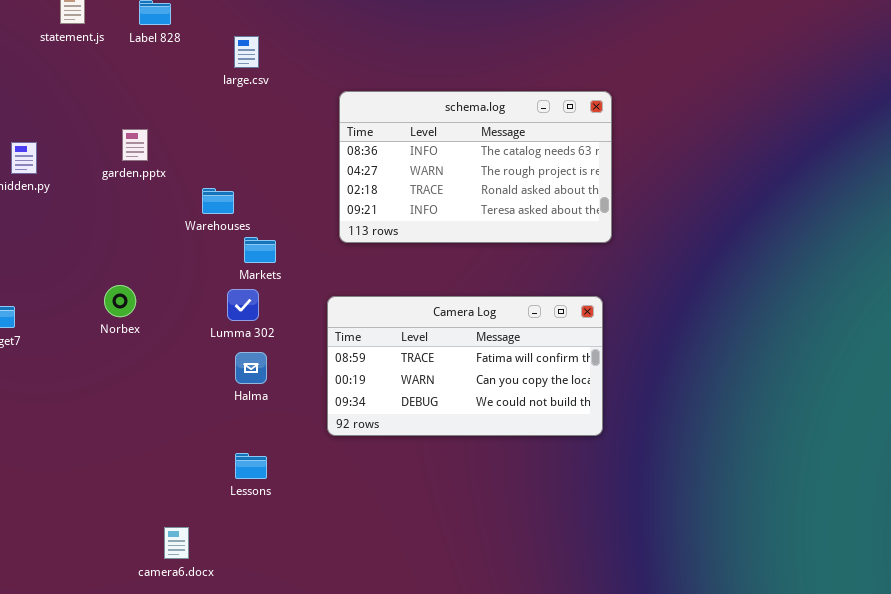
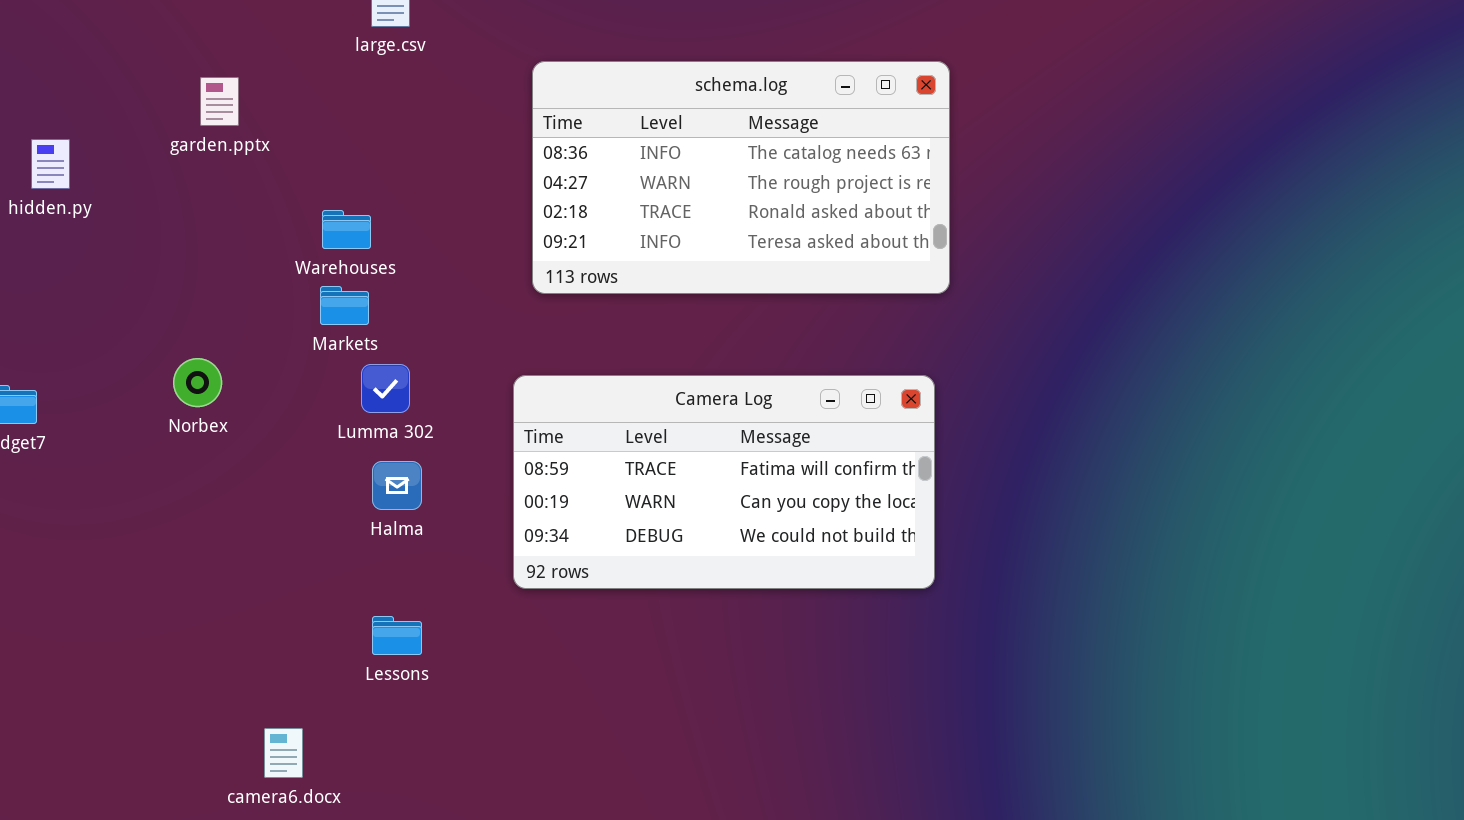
garden.pptx: [122,129,148,161] -> [200,77,239,126], moved
Markets: [244,237,276,263] -> [320,286,369,325], moved

